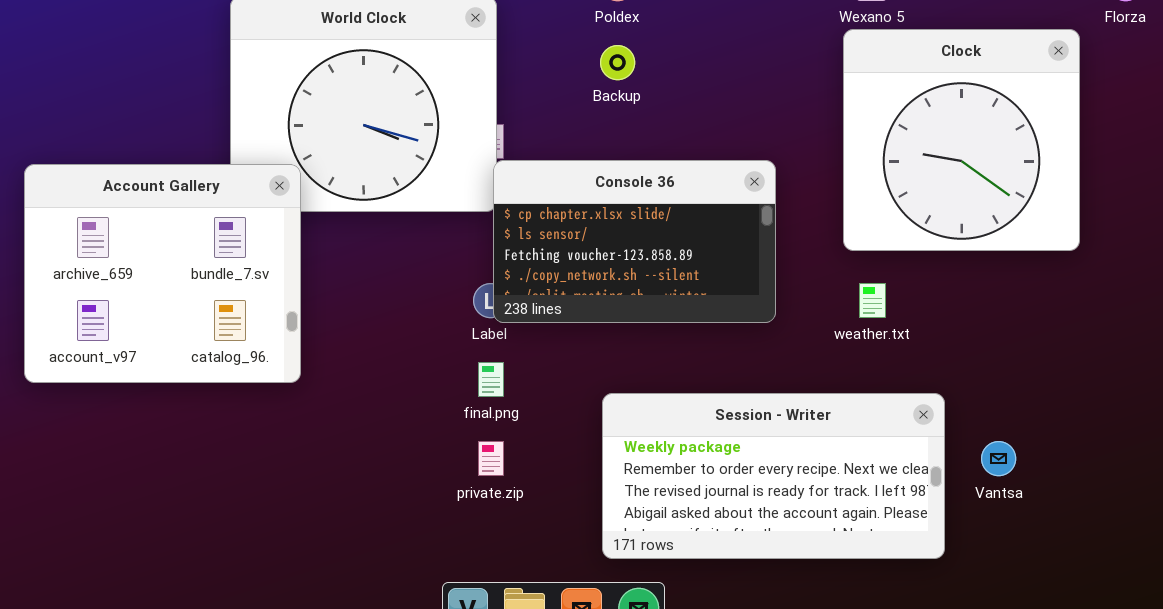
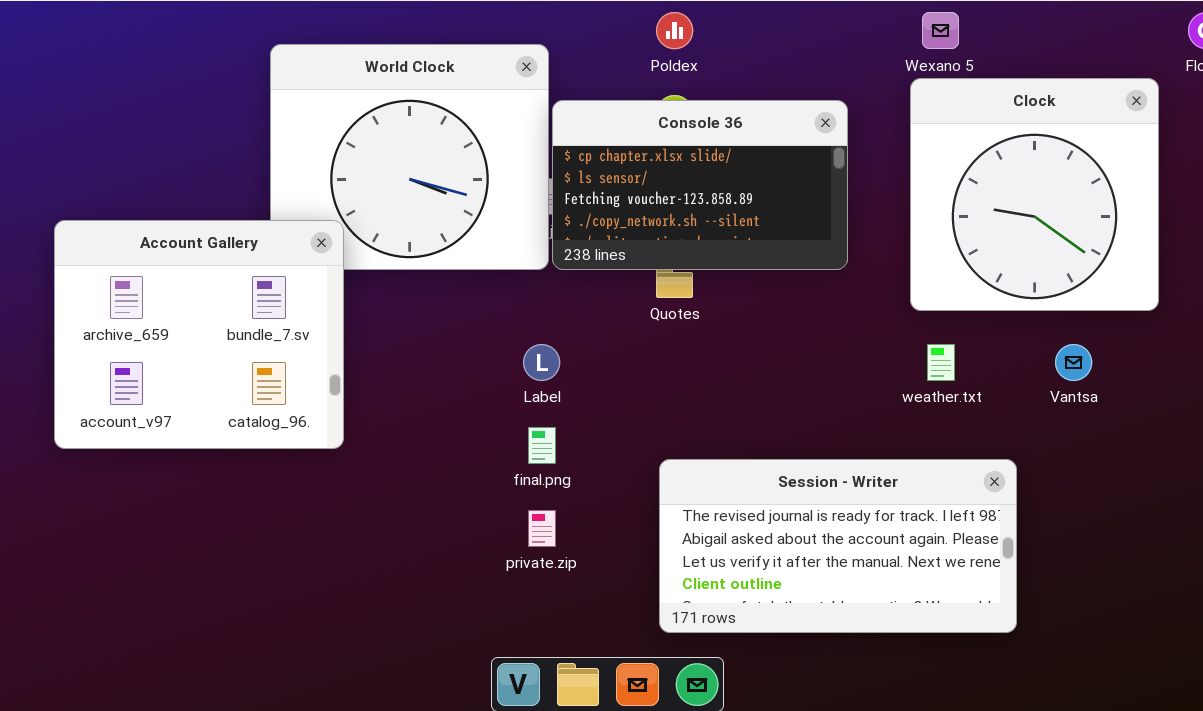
Console 36: [493,160,776,323] -> [552,100,848,270], moved
Session - Writer: [602,393,945,559] -> [659,459,1017,633], scrolled down 2 rows
Vantsa: [981,441,1016,476] -> [1055,344,1092,381], moved

